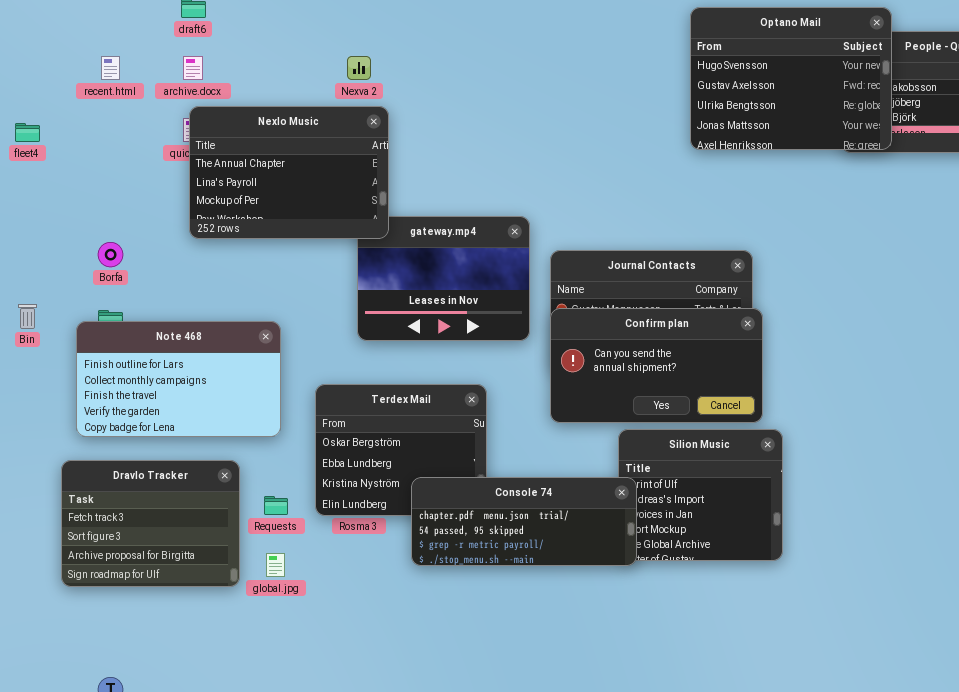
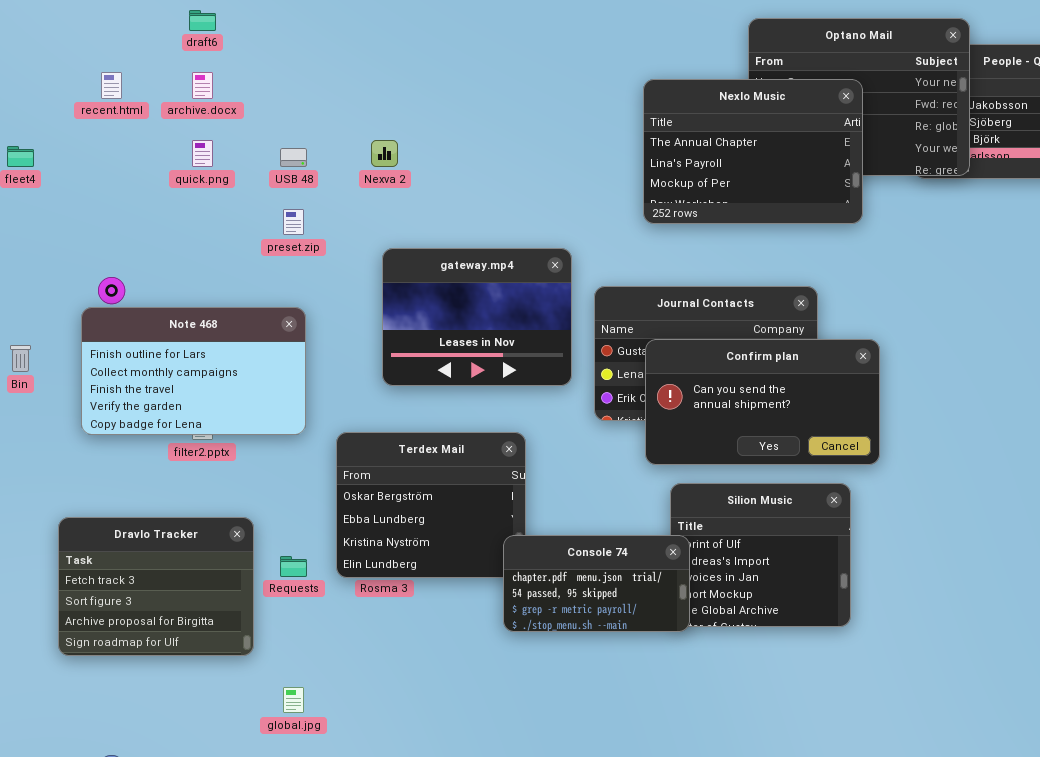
Nexva 2: [347,56,371,80] -> [371,140,398,167], moved
Nexlo Music: [189,106,389,239] -> [643,79,863,224], moved
Confirm plan: [550,308,763,423] -> [645,339,880,465], moved
Note 468: [76,321,281,437] -> [81,307,306,435], moved
Console 74: [411,477,637,566] -> [503,535,690,632], resized
global.jpg: [266,553,285,577] -> [283,687,304,713], moved

